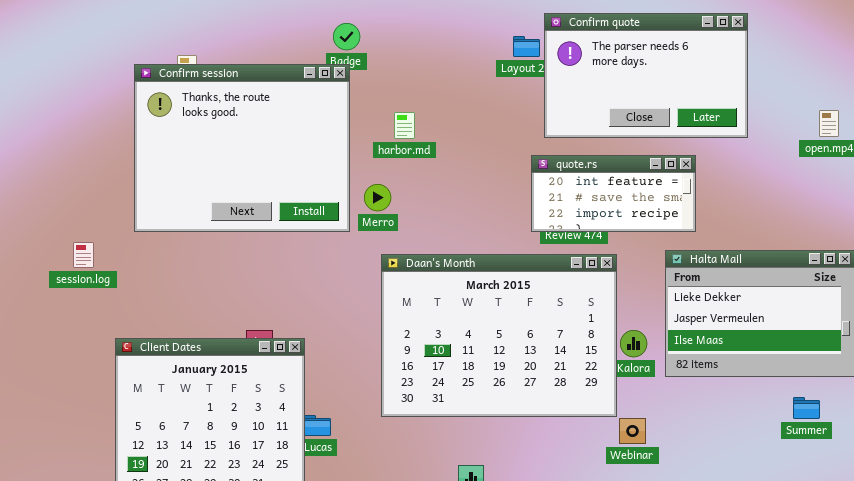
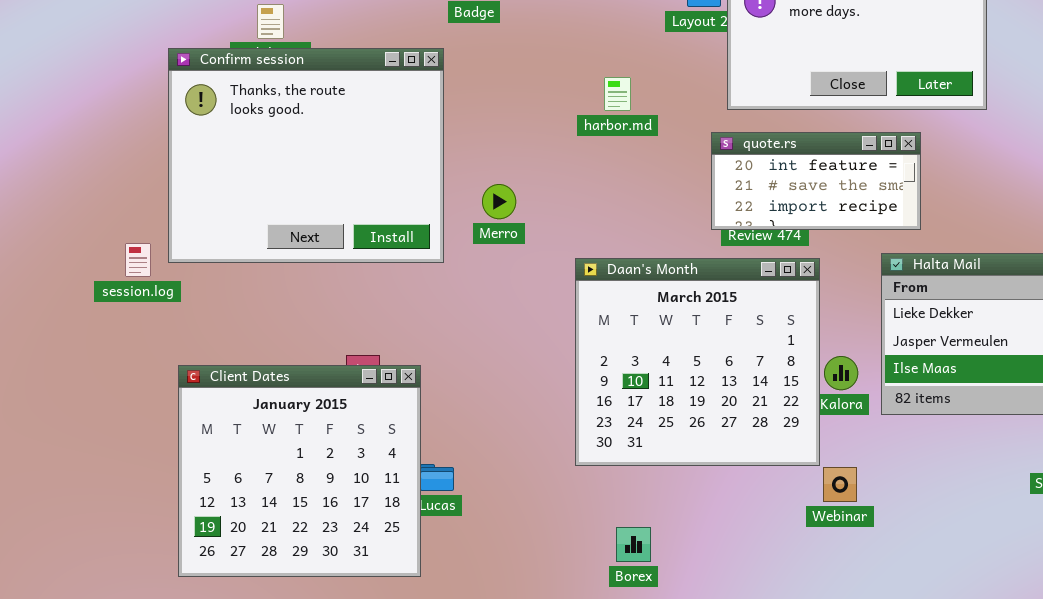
Confirm session: [134,64,350,232] -> [168,48,444,263], moved
harbor.md: [394,112,415,139] -> [604,77,631,111], moved
Merro: [364,184,391,211] -> [482,184,516,219], moved
Daan's Month: [381,254,617,417] -> [575,258,820,466], resized

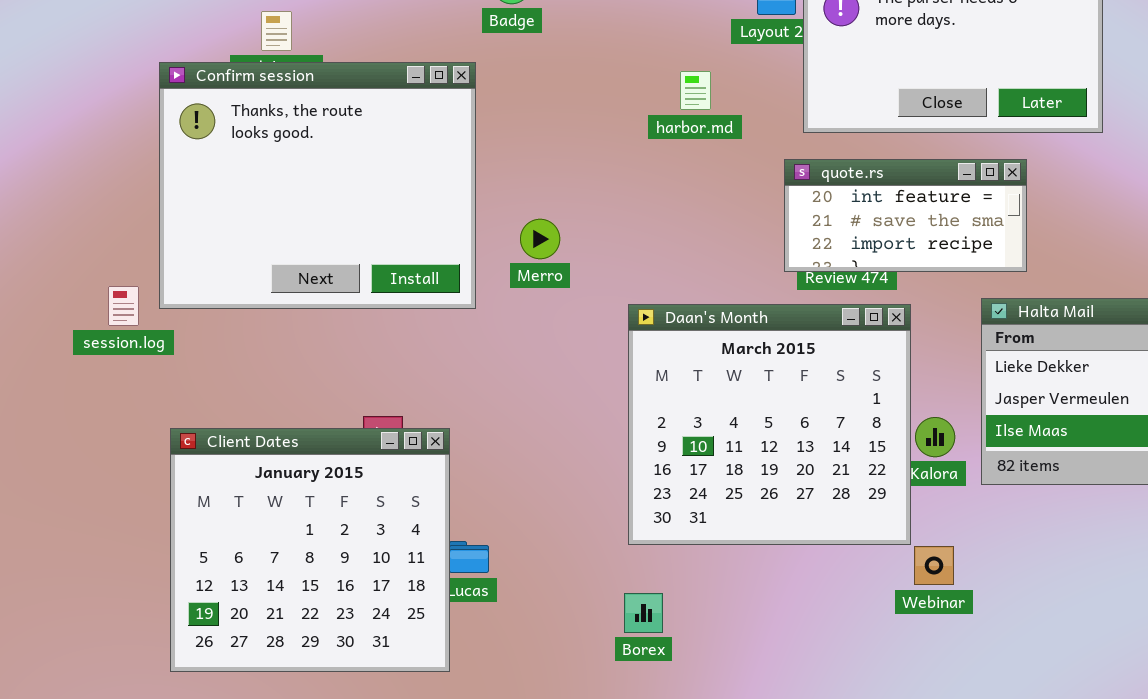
harbor.md: [604,77,631,111] -> [680,71,711,110], moved
Borex: [616,527,651,562] -> [624,593,663,633], moved

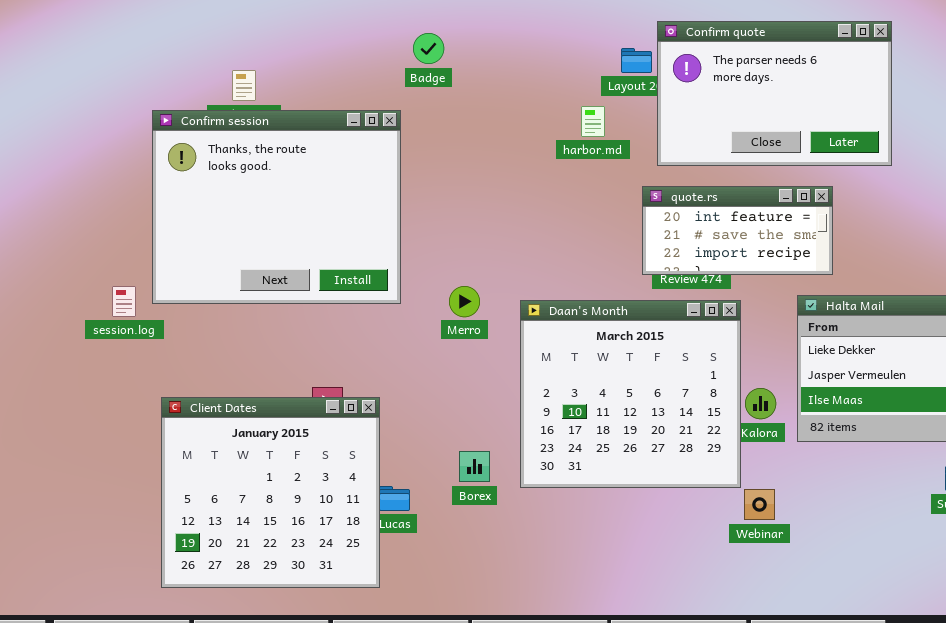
harbor.md: [680,71,711,110] -> [581,106,605,137], moved
Merro: [520,219,560,259] -> [449,286,480,317], moved
Borex: [624,593,663,633] -> [459,451,490,482], moved

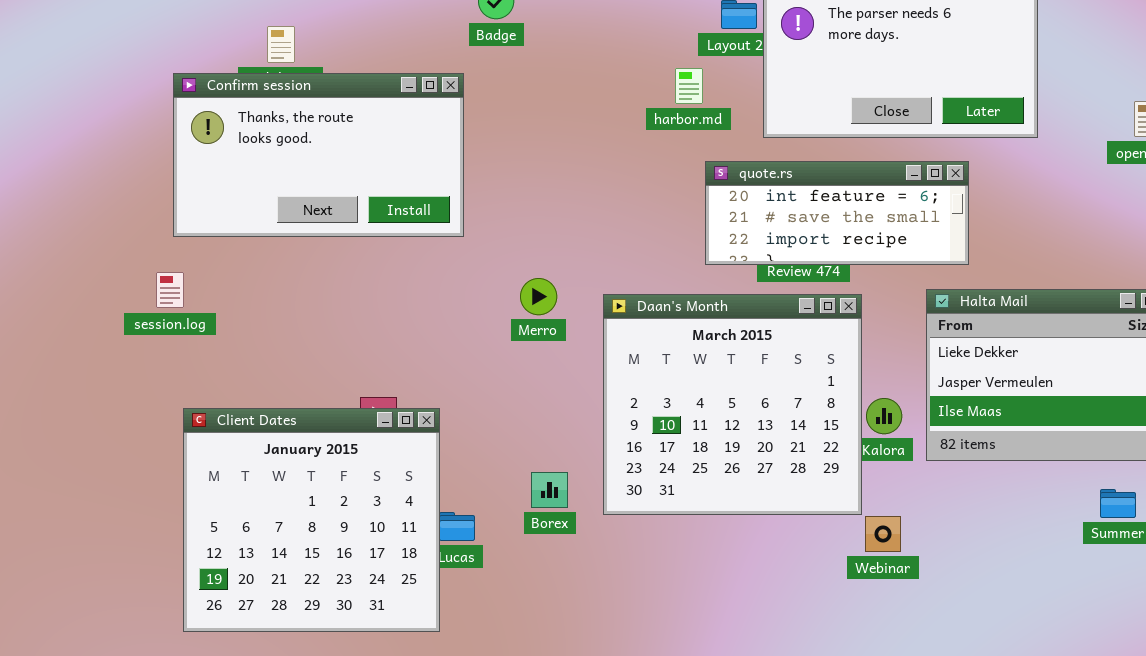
Confirm session: [152,110,401,304] -> [173,73,464,237], resized
quote.rs: [642,186,833,275] -> [705,161,969,265], resized
session.log: [112,286,136,317] -> [156,272,184,308], moved

